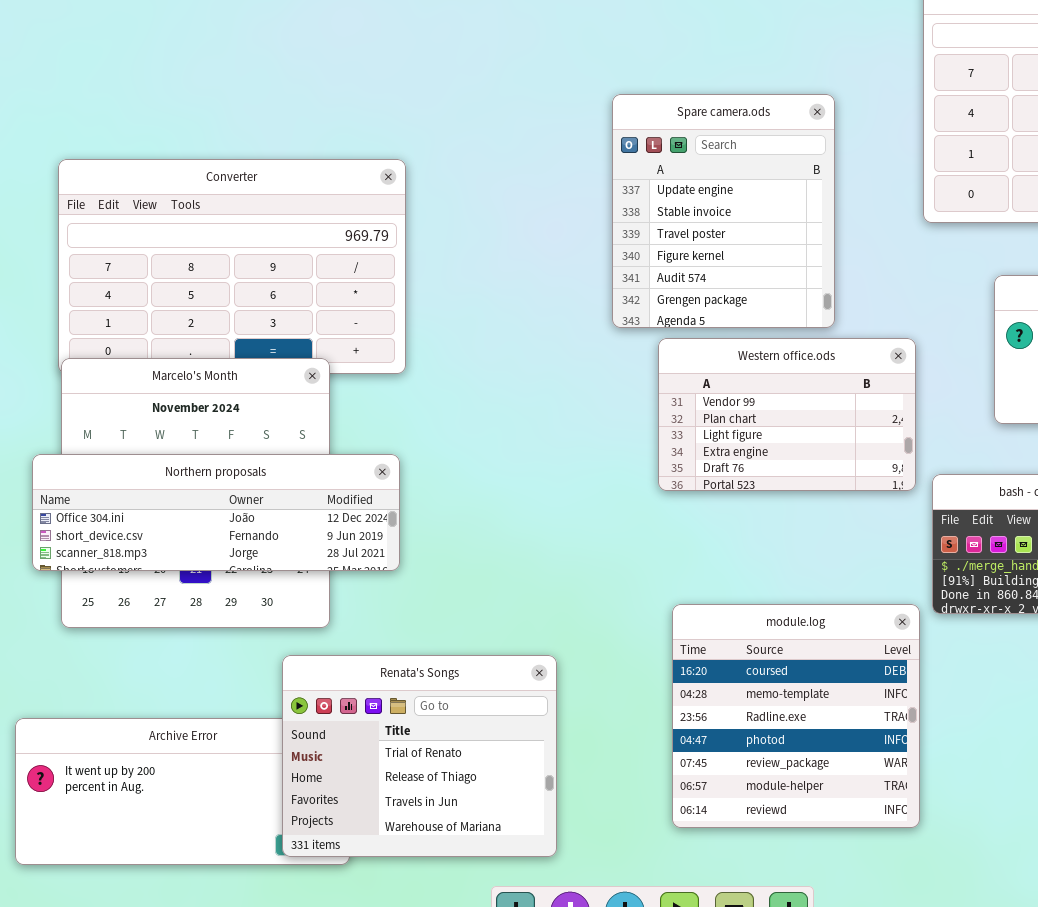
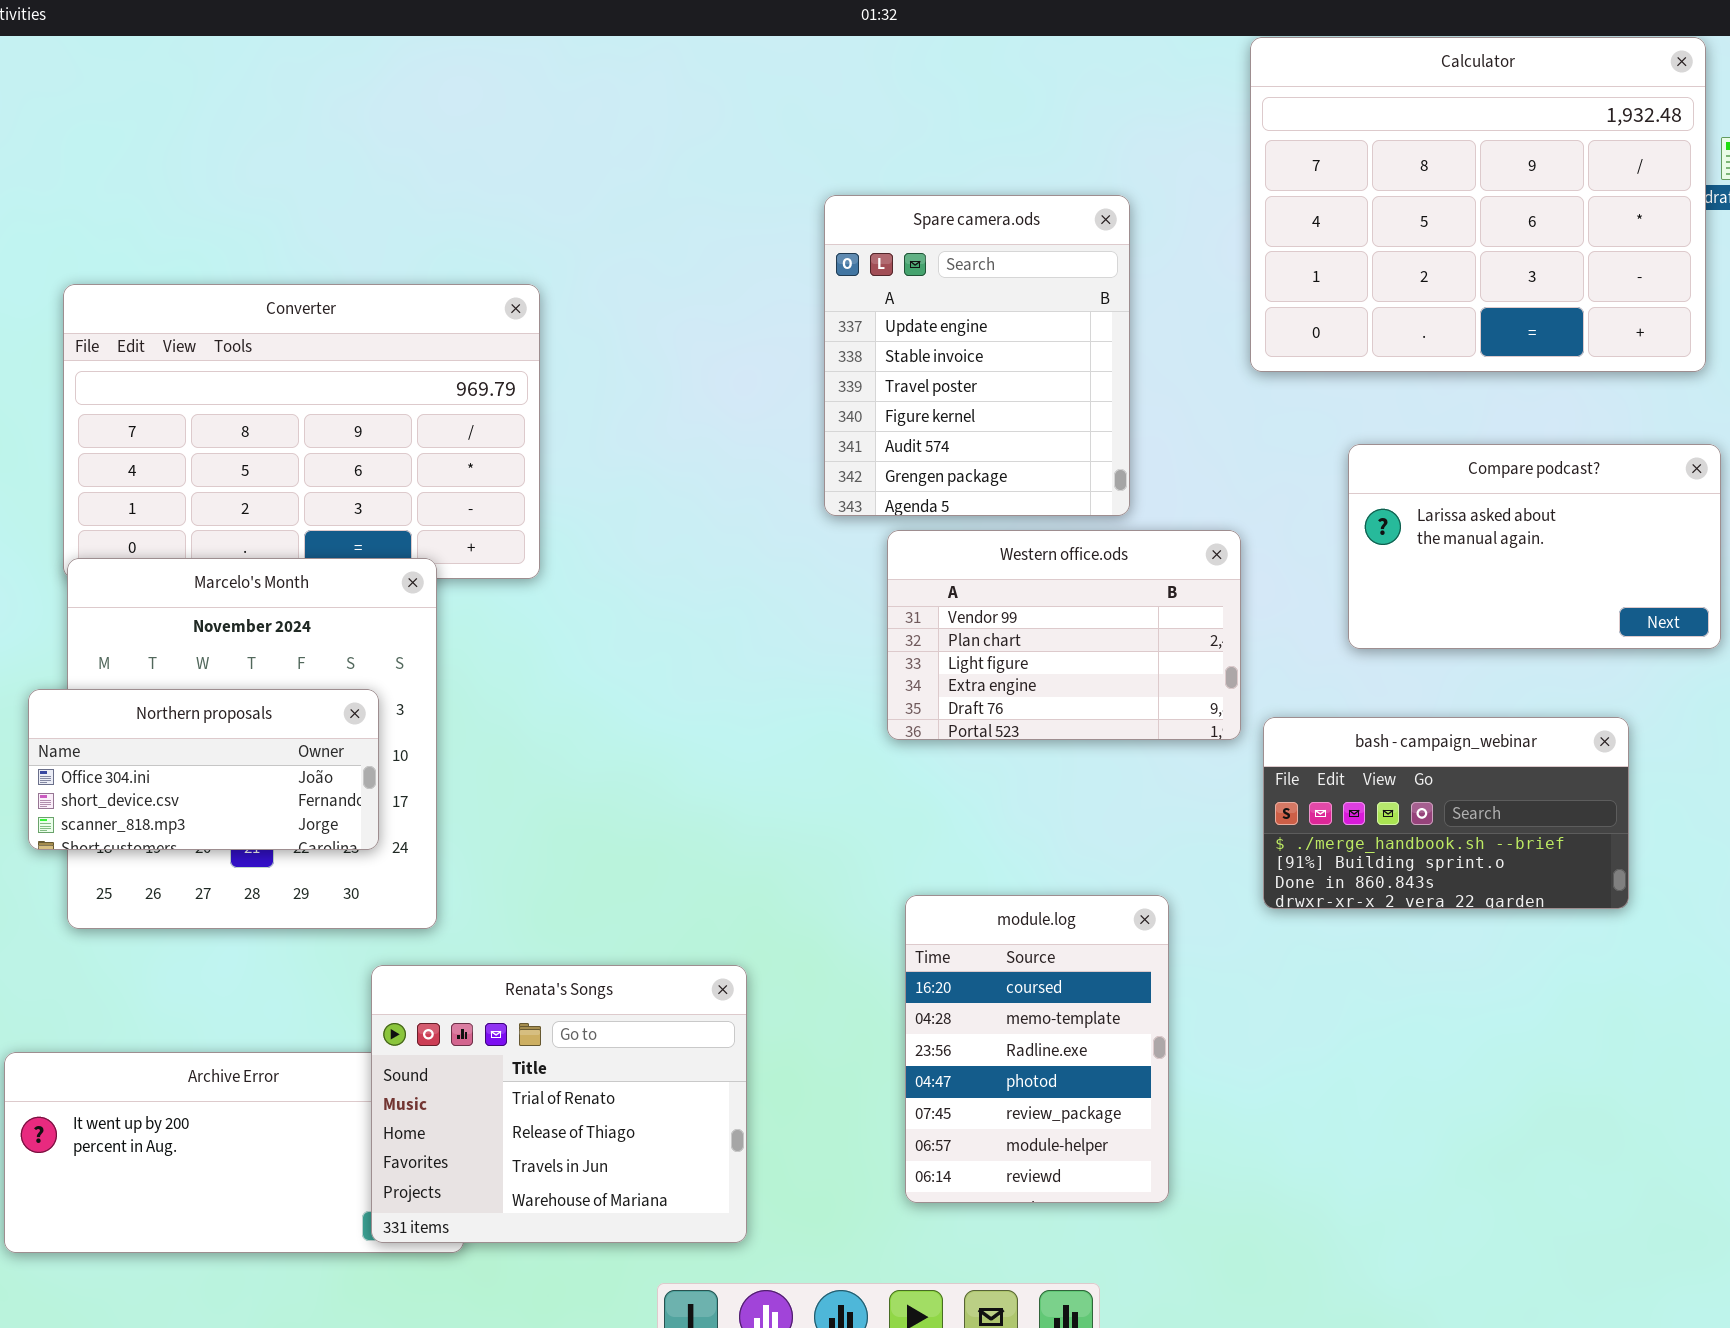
Northern proposals: [32,454,400,571] -> [28,689,379,850], resized
module.log: [672,604,920,828] -> [905,895,1169,1203], resized

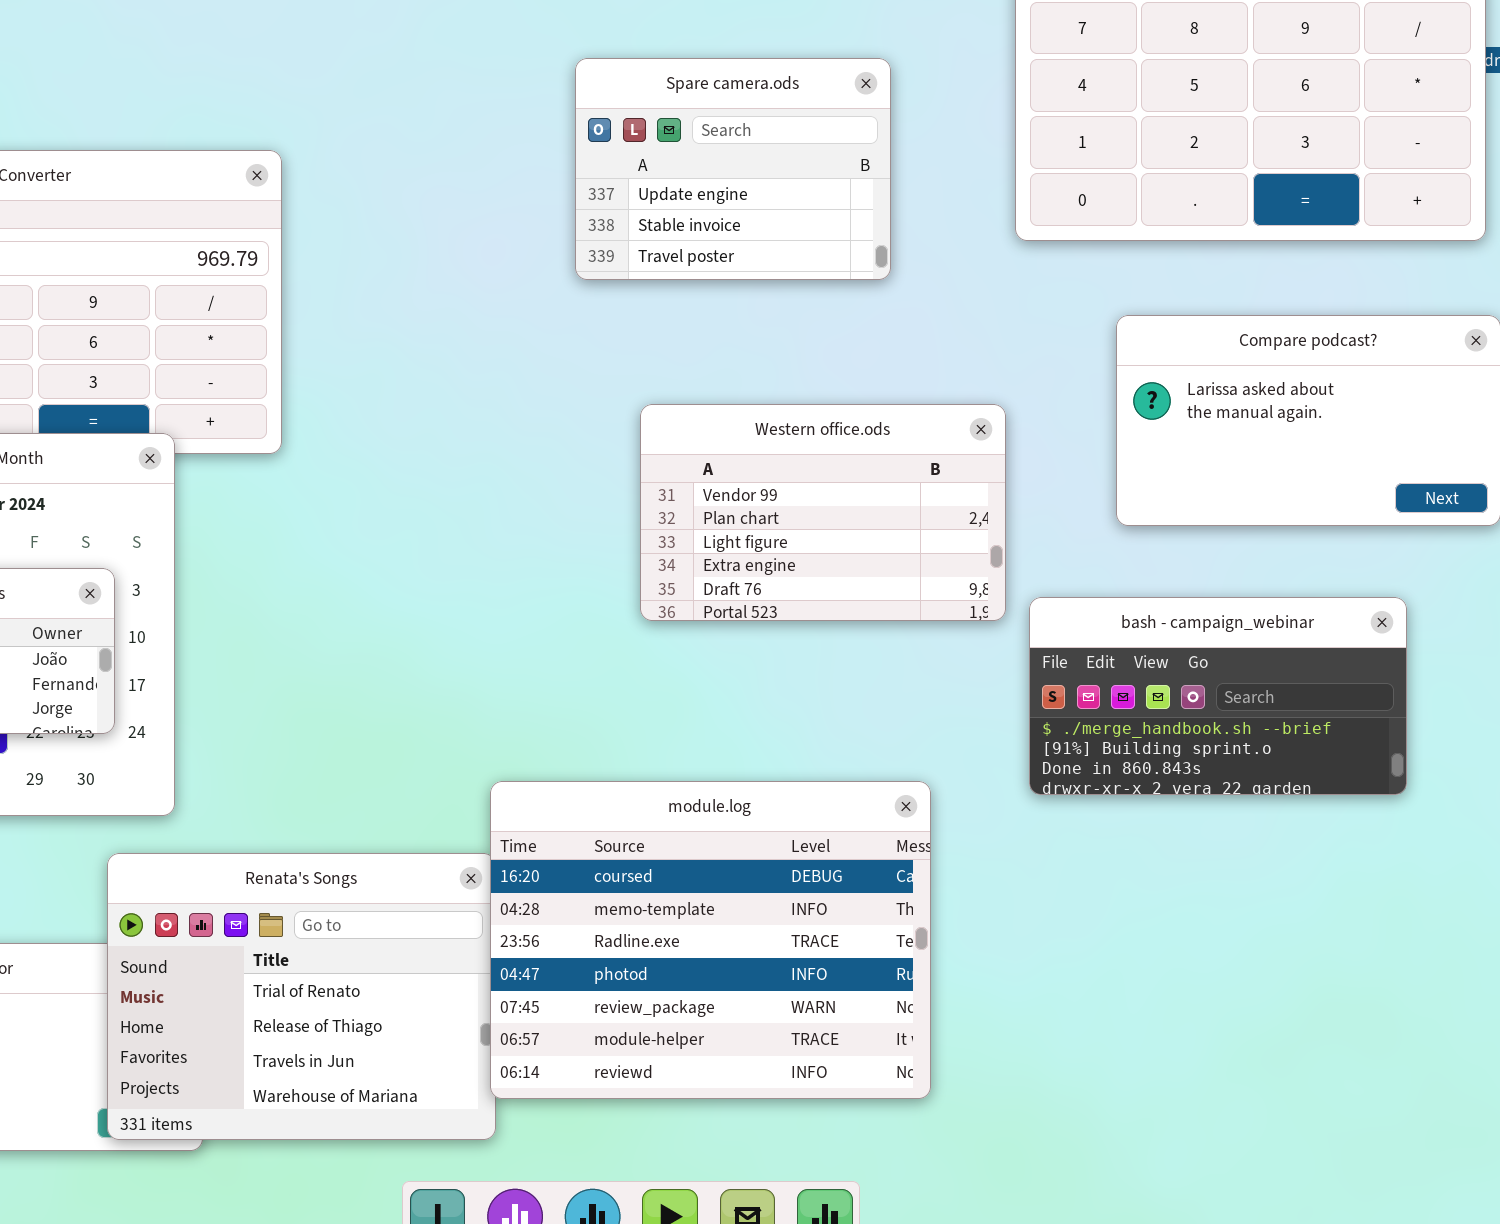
Spare camera.ods: [824,195,1130,516] -> [575,58,891,280], resized
module.log: [905,895,1169,1203] -> [490,781,931,1099], resized

